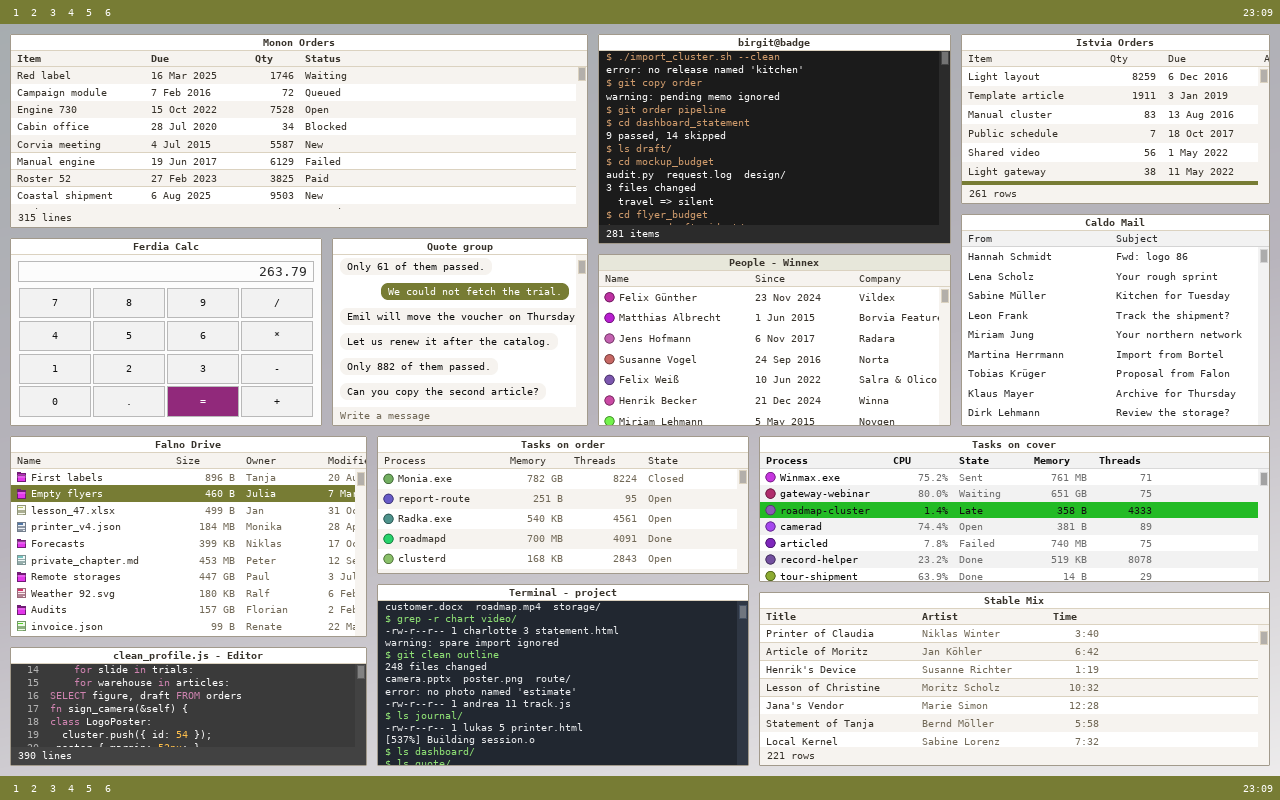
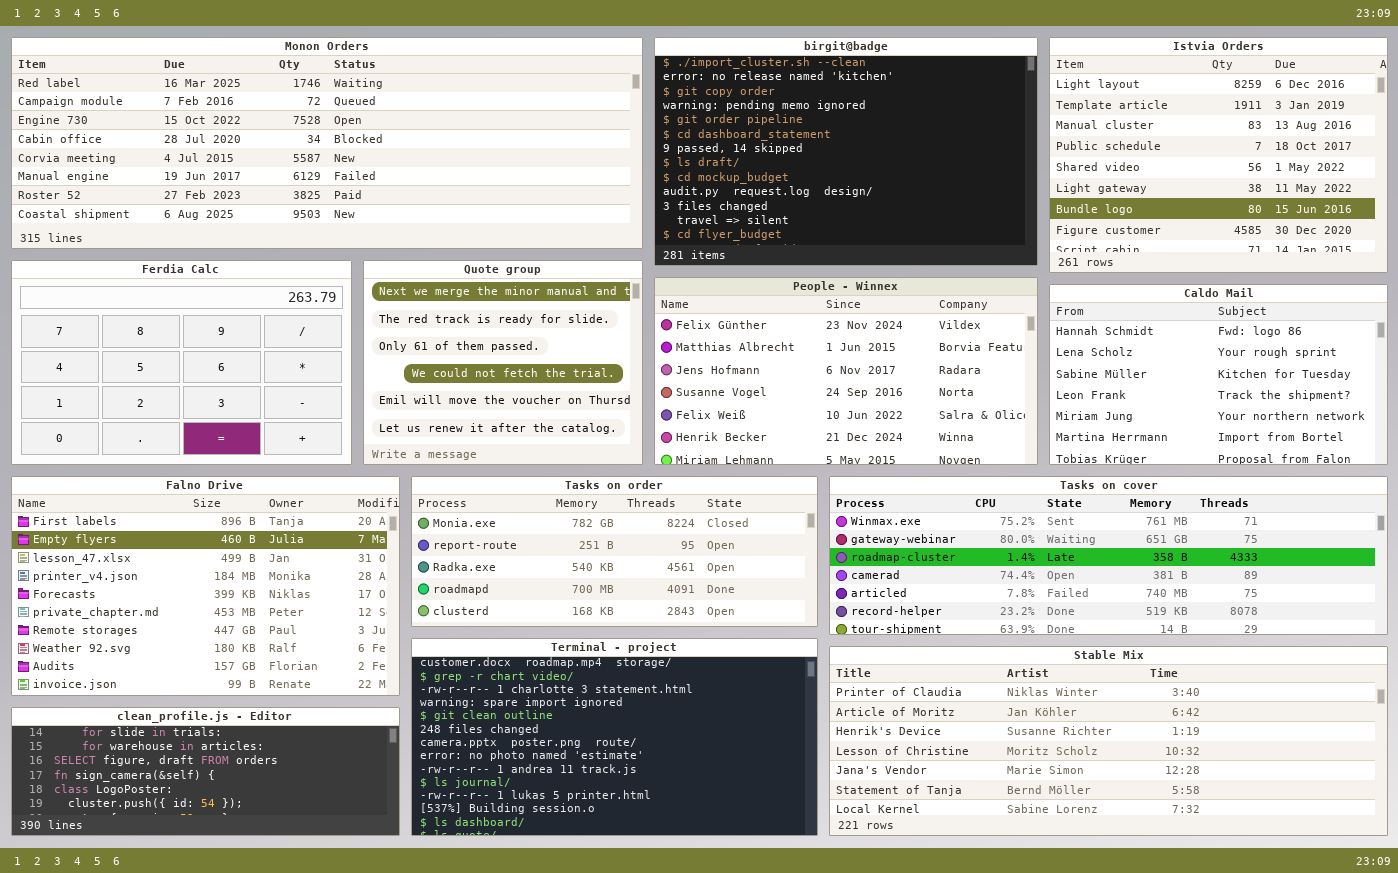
Istvia Orders: [961,34,1270,204] -> [1049,37,1388,273], resized
Caldo Mail: [961,214,1270,426] -> [1049,284,1388,465], resized
Quote group: [332,238,588,426] -> [363,260,643,465], scrolled up 2 rows

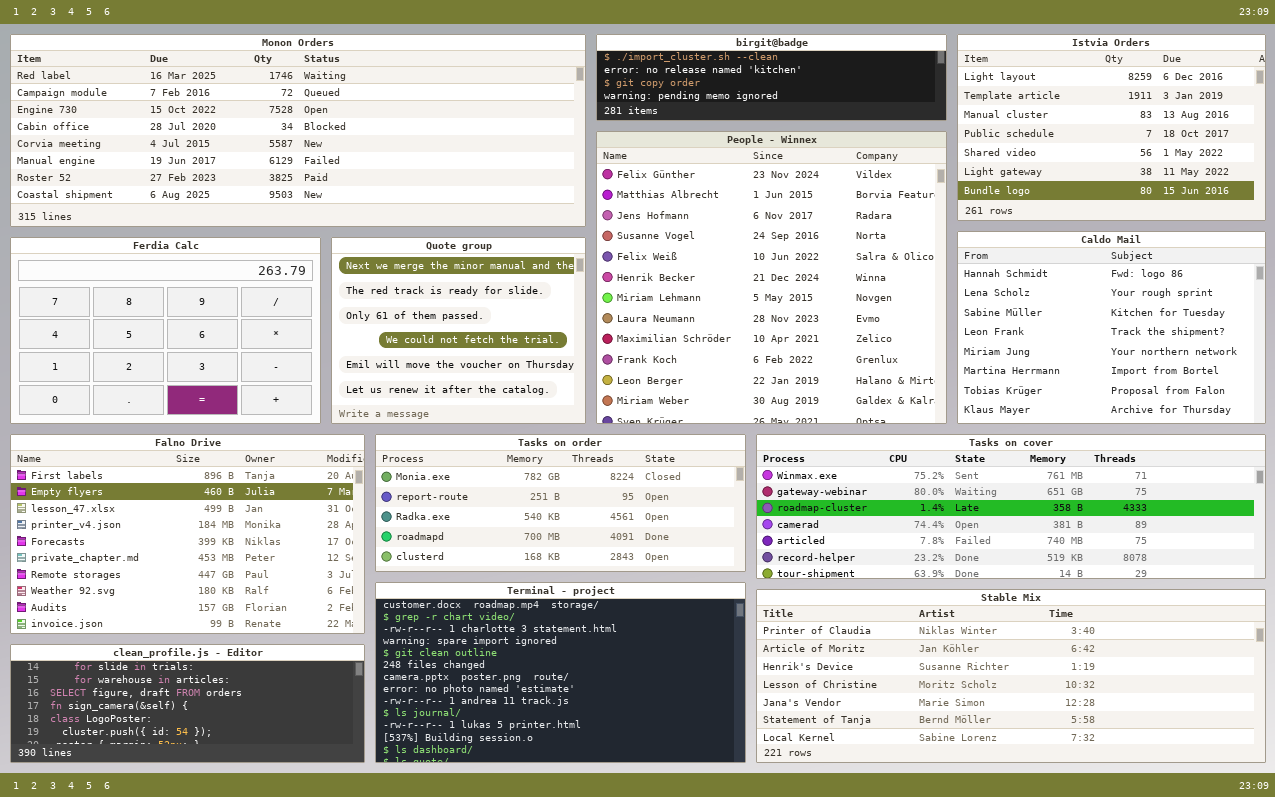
birgit@badge: [654,37,1038,266] -> [596,34,947,121], resized
Istvia Orders: [1049,37,1388,273] -> [957,34,1266,221], resized
People - Winnex: [654,277,1038,465] -> [596,131,947,424], resized
Caldo Mail: [1049,284,1388,465] -> [957,231,1266,424], resized

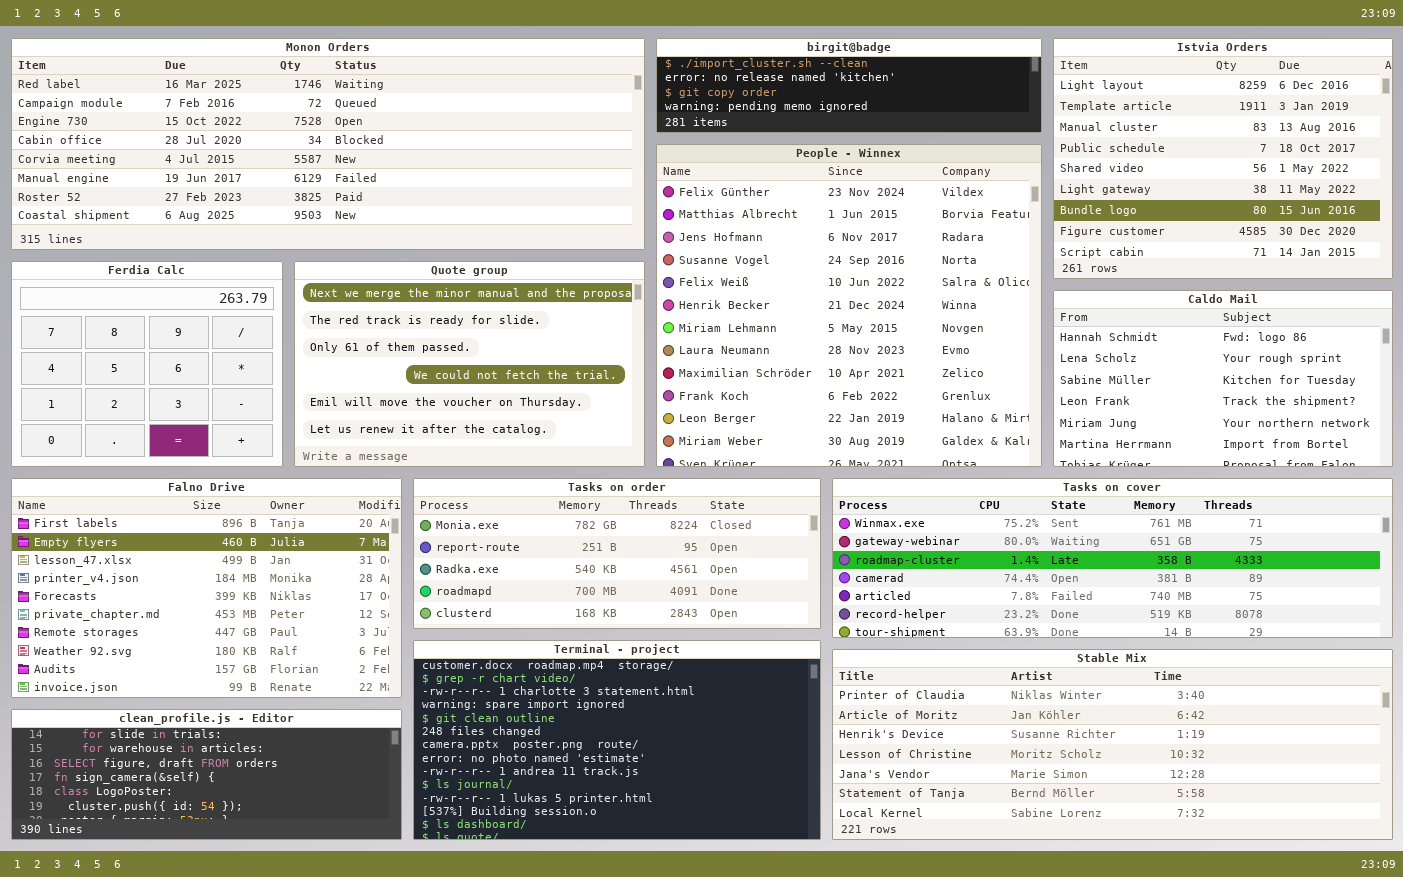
Istvia Orders: [957,34,1266,221] -> [1053,38,1393,279], resized
Caldo Mail: [957,231,1266,424] -> [1053,290,1393,467], resized
Ferdia Calc: [10,237,321,424] -> [11,261,283,467], resized
Quote group: [331,237,586,424] -> [294,261,645,467], resized

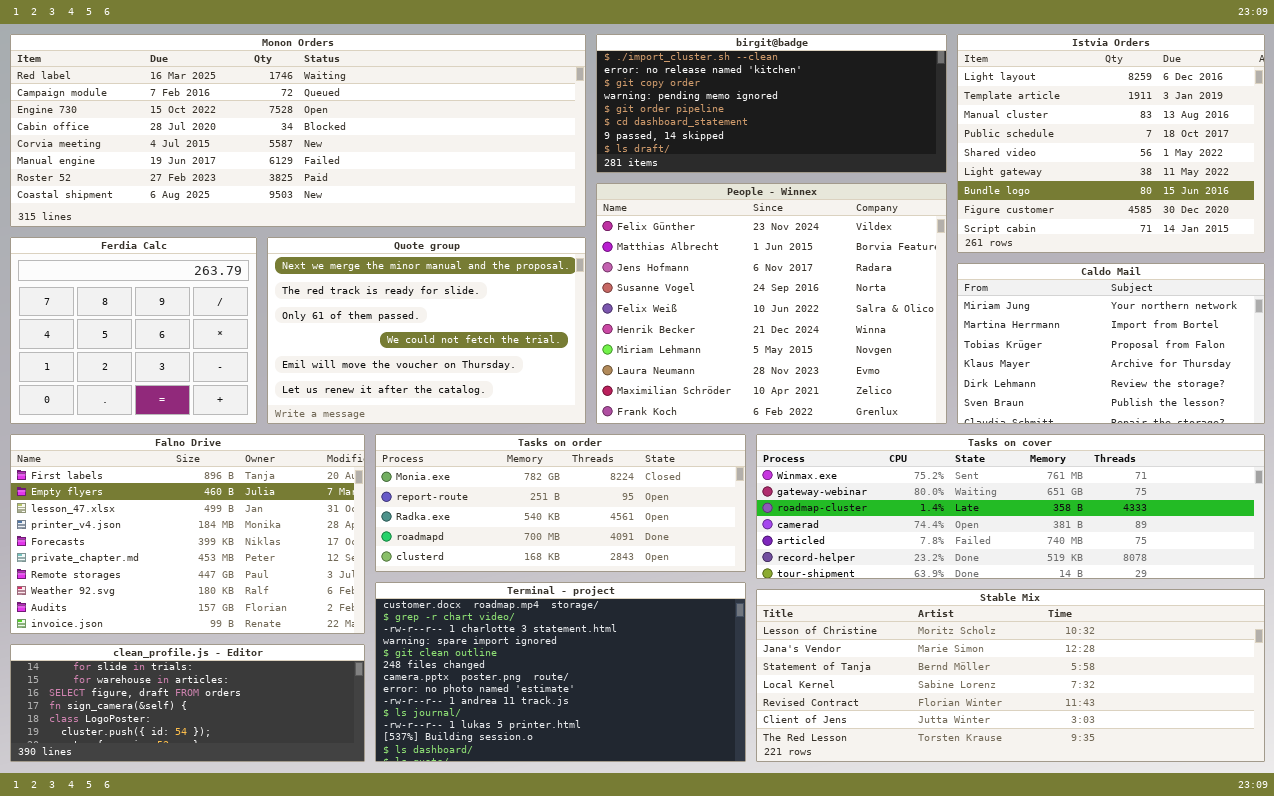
birgit@badge: [656,38,1042,133] -> [596,34,947,173], resized
People - Winnex: [656,144,1042,467] -> [596,183,947,424], resized
Caldo Mail: [1053,290,1393,467] -> [957,263,1265,424], scrolled down 4 rows
Stable Mix: [832,649,1393,840] -> [756,589,1265,762], scrolled down 3 rows

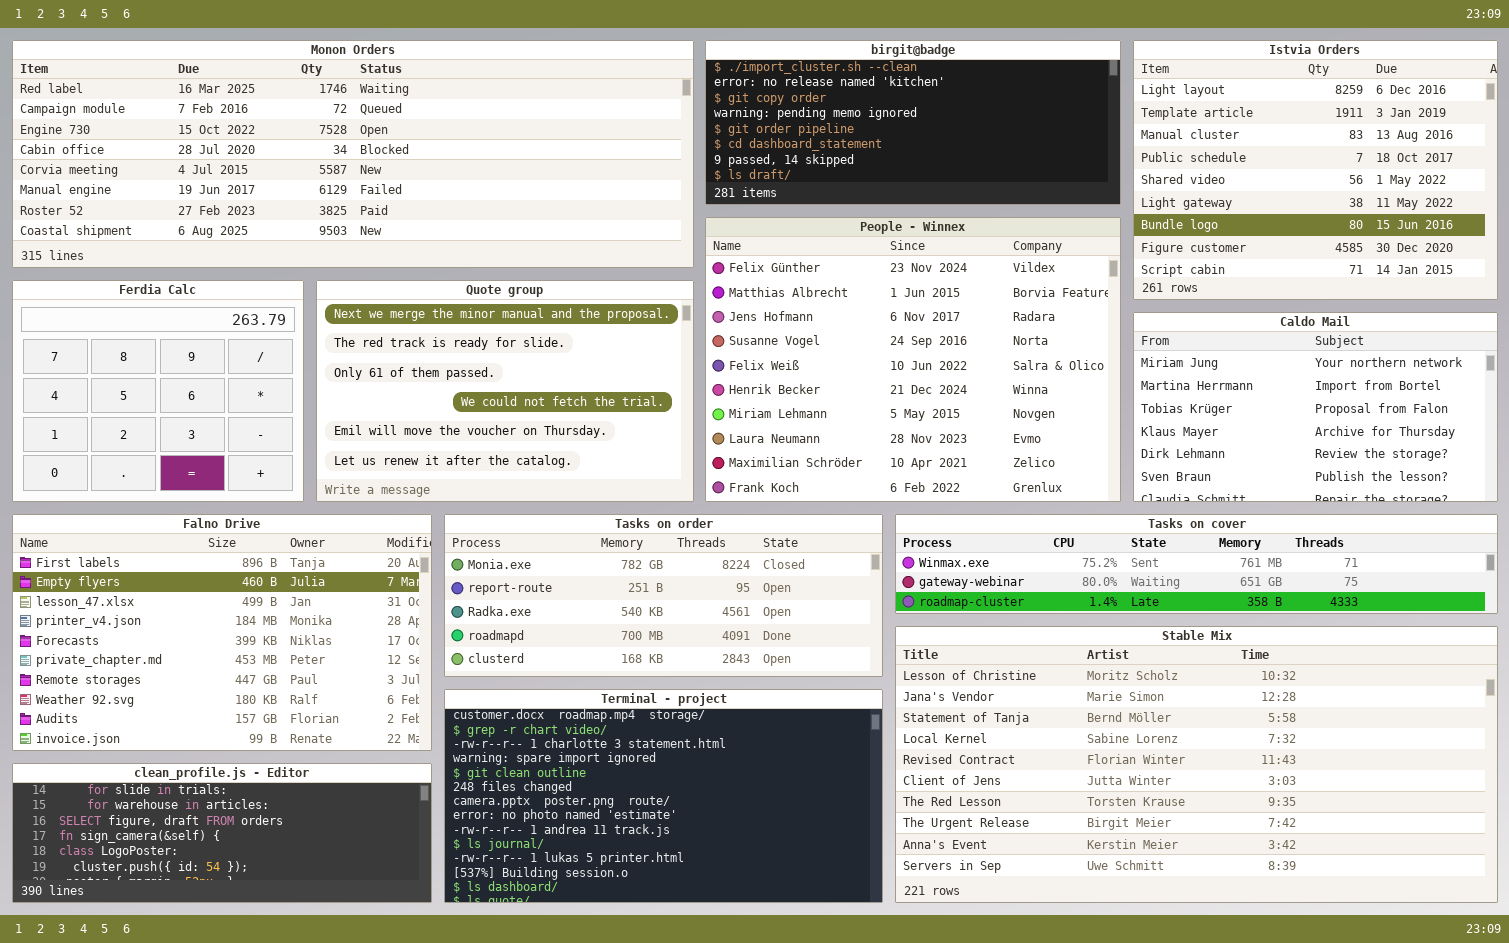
Tasks on cover: [756,434,1265,579] -> [895,514,1498,614], resized
Stable Mix: [756,589,1265,762] -> [895,626,1498,903], resized

